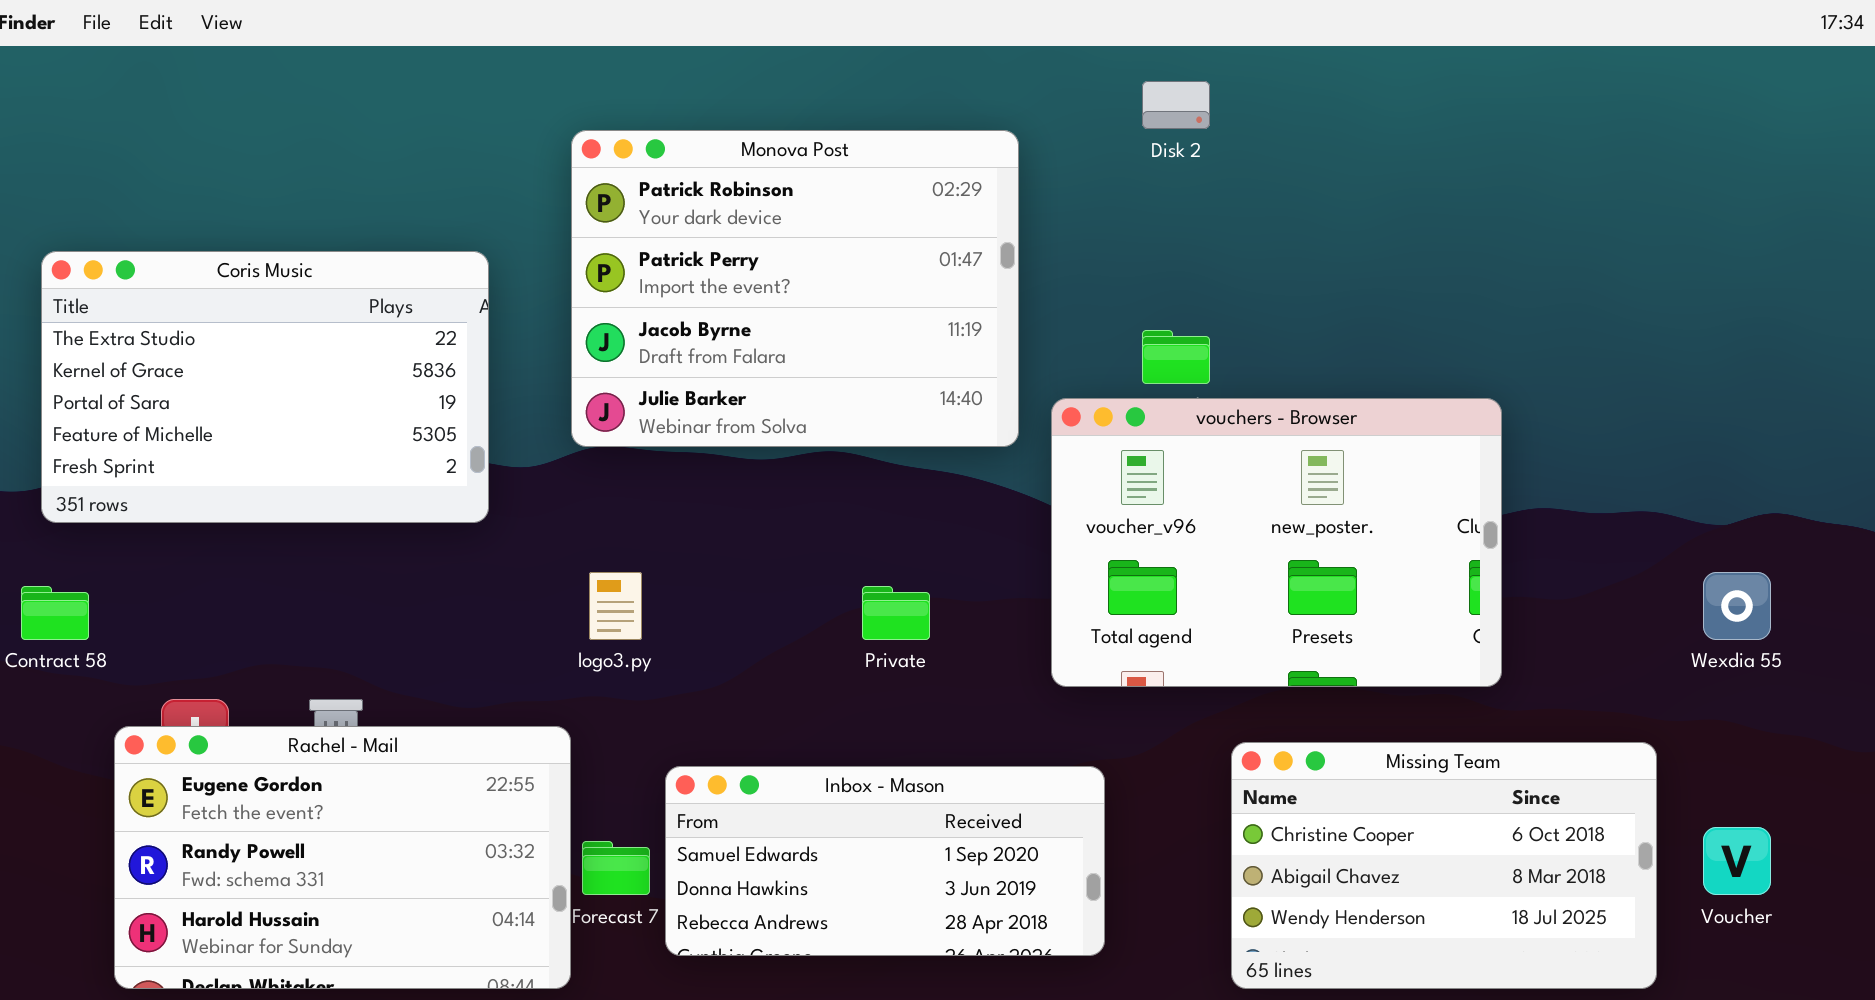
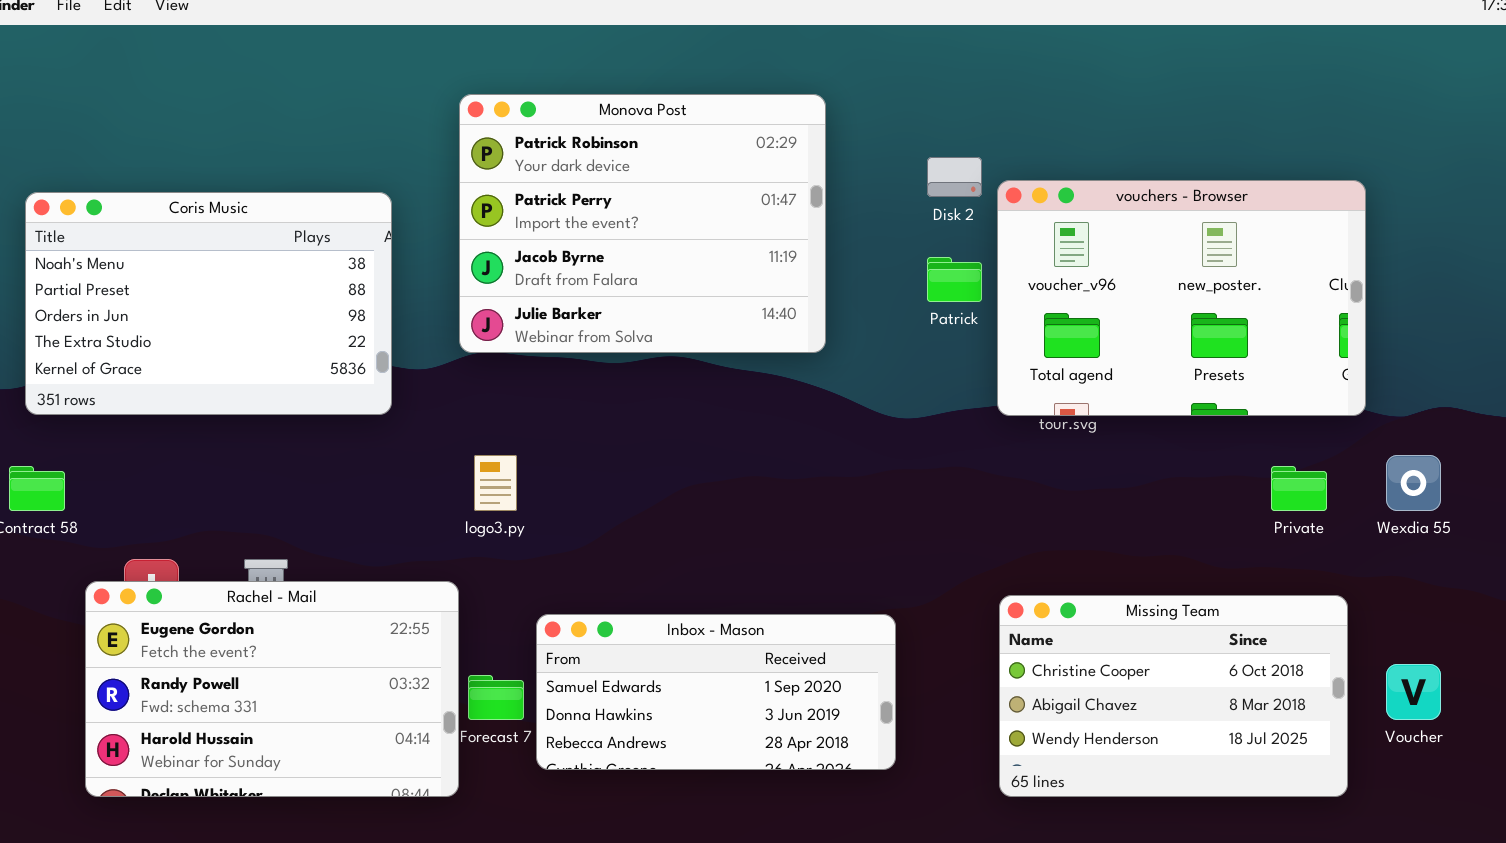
Disk 2: [1142,81,1210,129] -> [927,157,982,197], moved
Coris Music: [41,251,489,523] -> [25,192,392,415], scrolled up 3 rows
vouchers - Browser: [1051,398,1502,687] -> [997,180,1366,416], moved
Private: [862,586,930,640] -> [1271,466,1327,511], moved

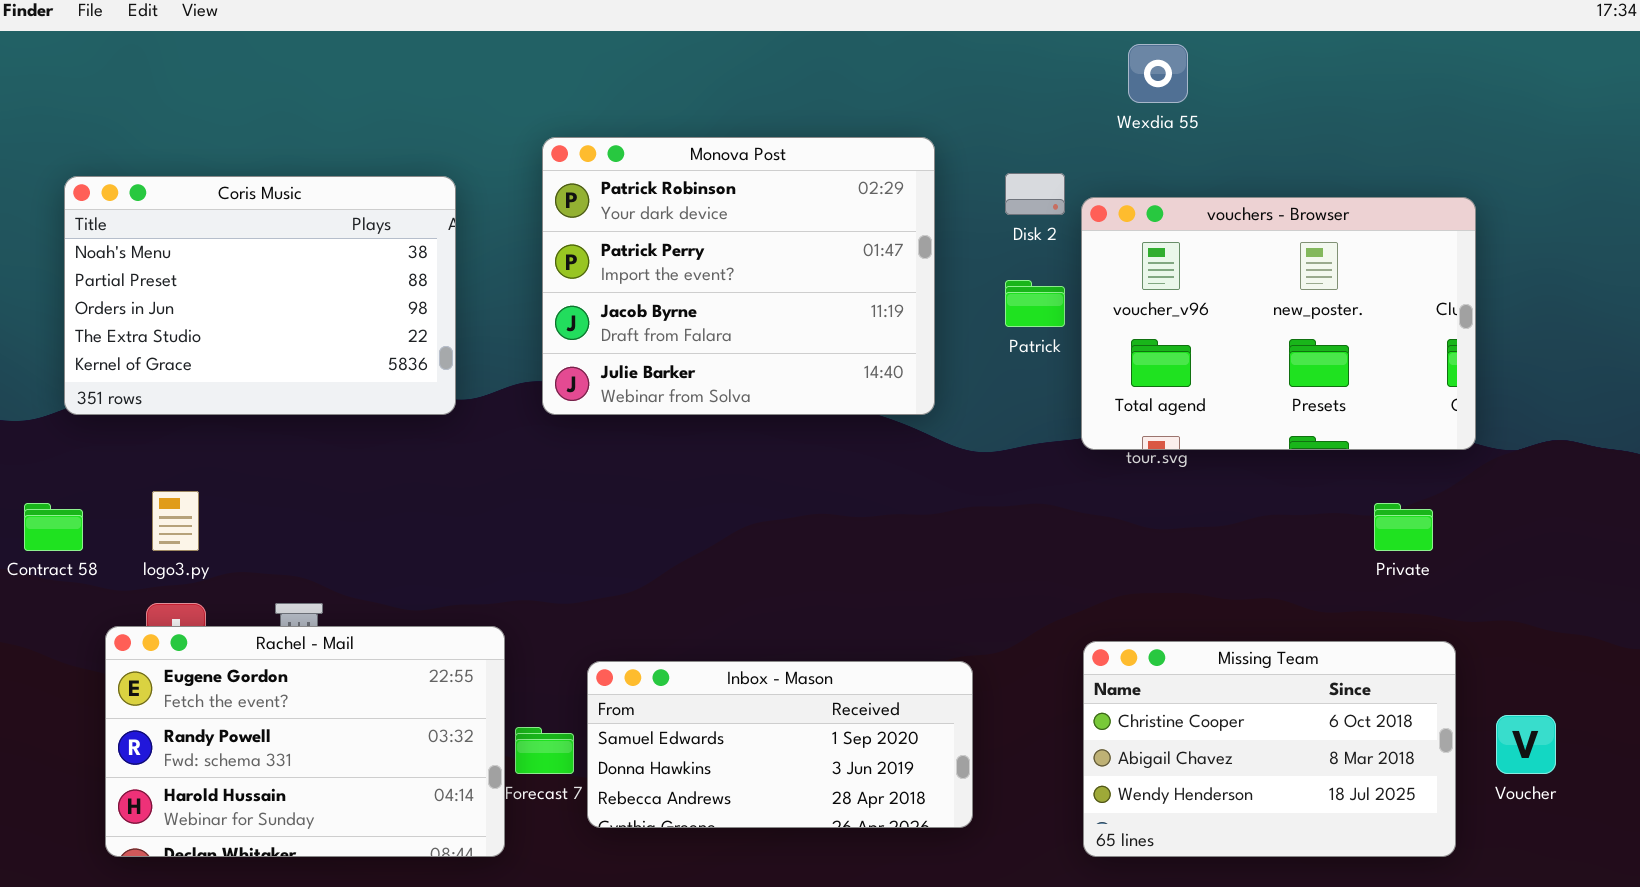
Monova Post: [459,94,826,353] -> [542,137,935,415], moved
Coris Music: [25,192,392,415] -> [64,176,456,415], moved
logo3.py: [474,455,517,511] -> [152,491,199,551], moved
Wexdia 55: [1386,455,1441,511] -> [1128,44,1188,103], moved

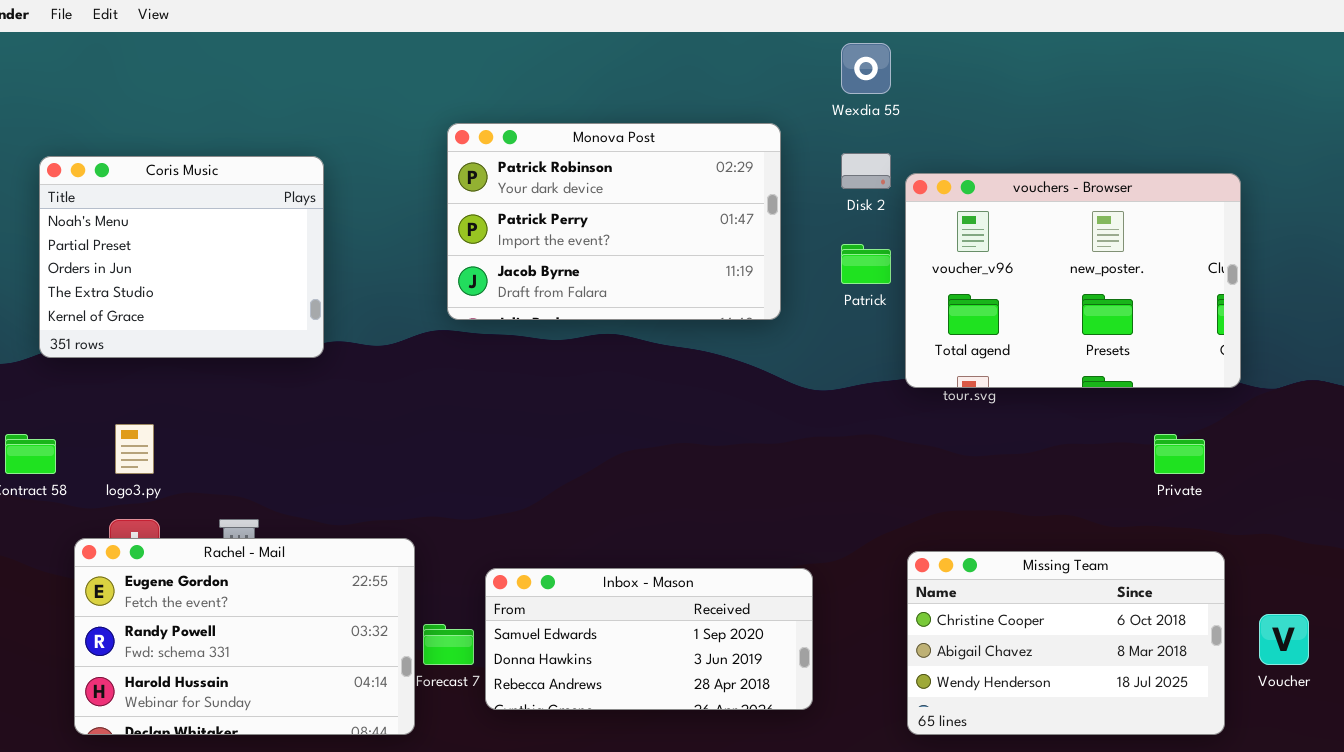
Wexdia 55: [1128,44,1188,103] -> [841,43,891,94], moved
Monova Post: [542,137,935,415] -> [447,123,781,320], resized
Coris Music: [64,176,456,415] -> [39,156,324,358], resized

